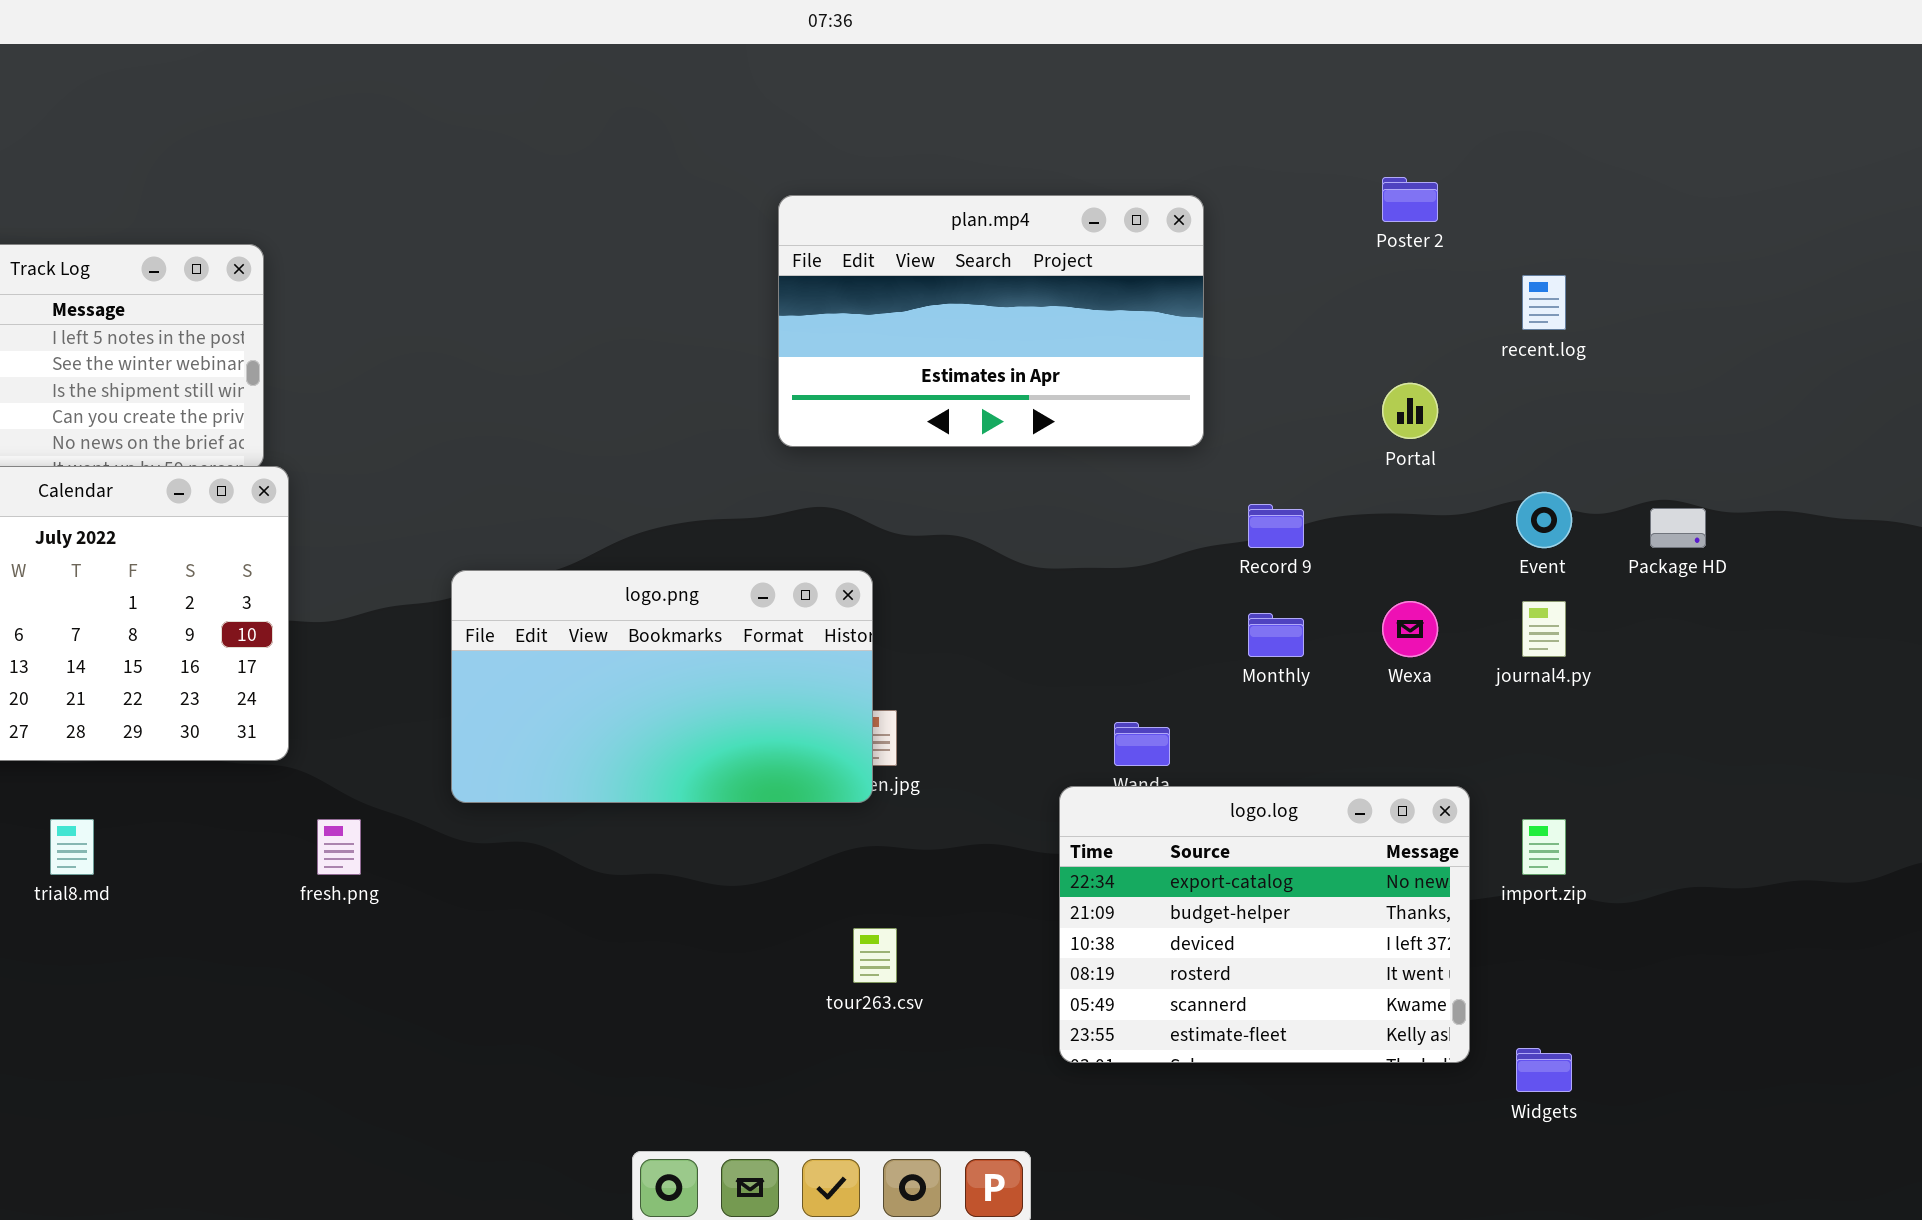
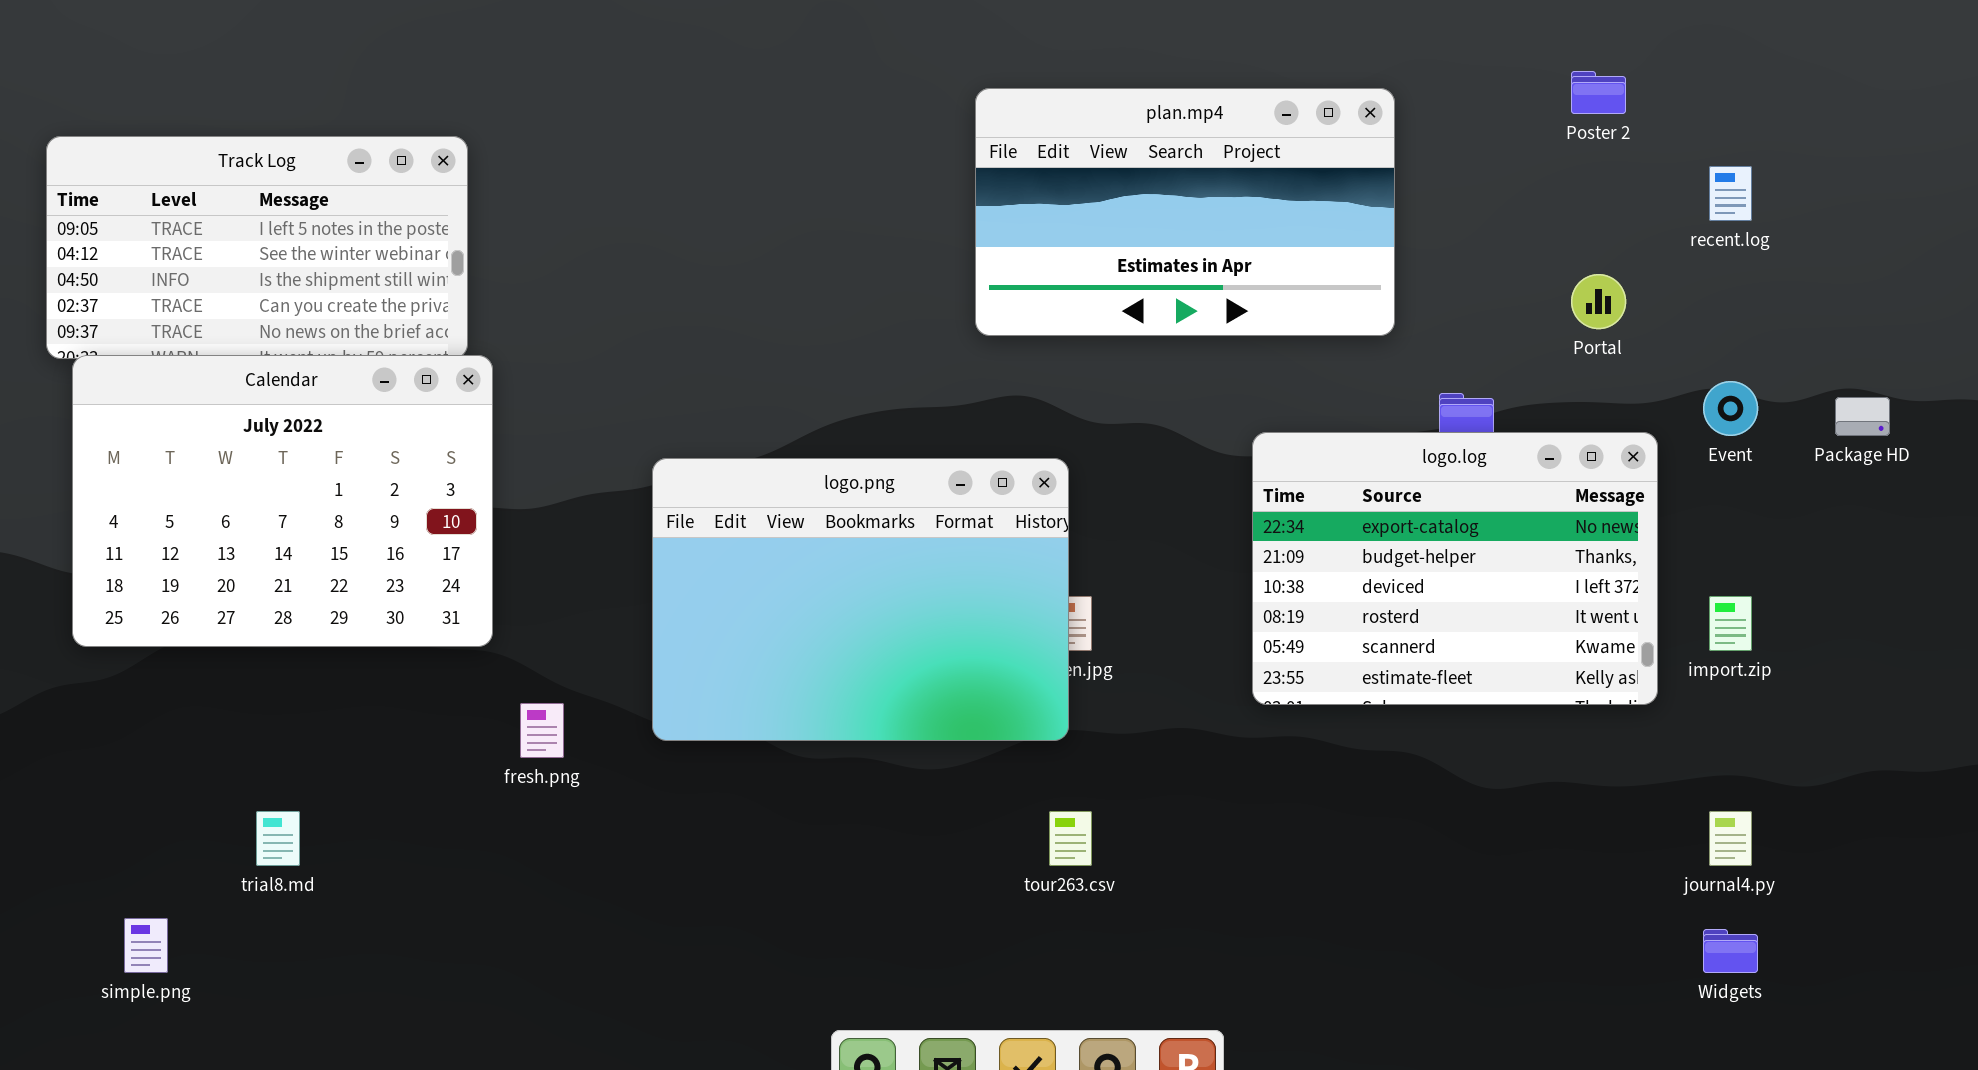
logo.png: [451,570,873,803] -> [652,458,1069,741], resized
journal4.py: [1522,601,1566,657] -> [1709,811,1752,866], moved
logo.log: [1059,786,1470,1063] -> [1252,432,1658,705], moved
trial8.md: [50,819,94,875] -> [256,811,300,866], moved
import.zip: [1522,819,1566,875] -> [1709,596,1752,651], moved

